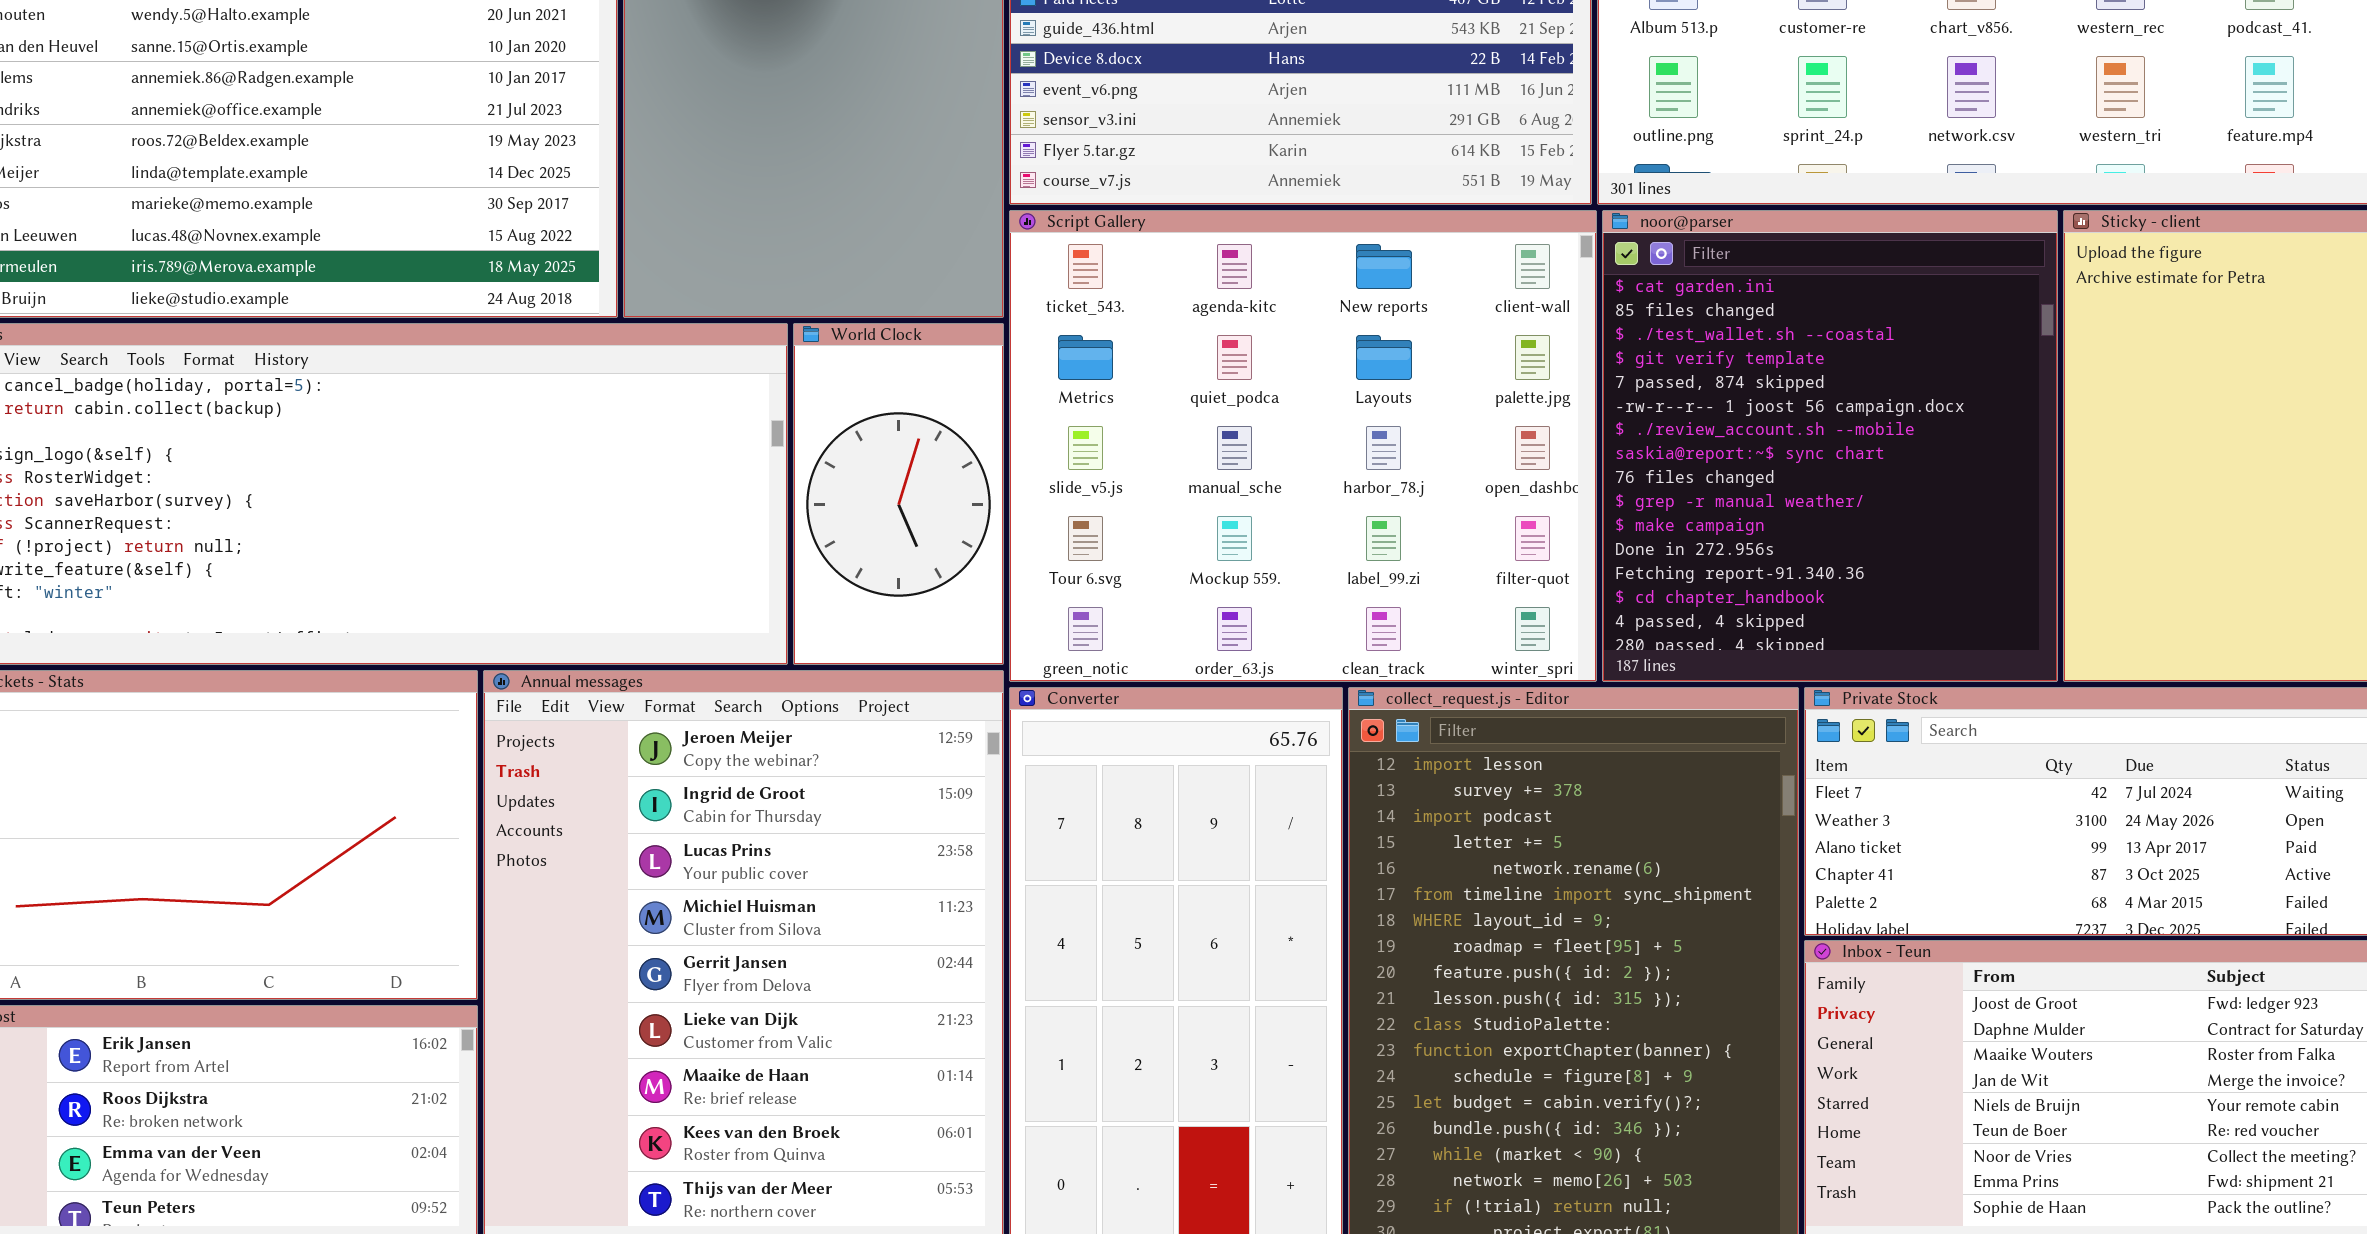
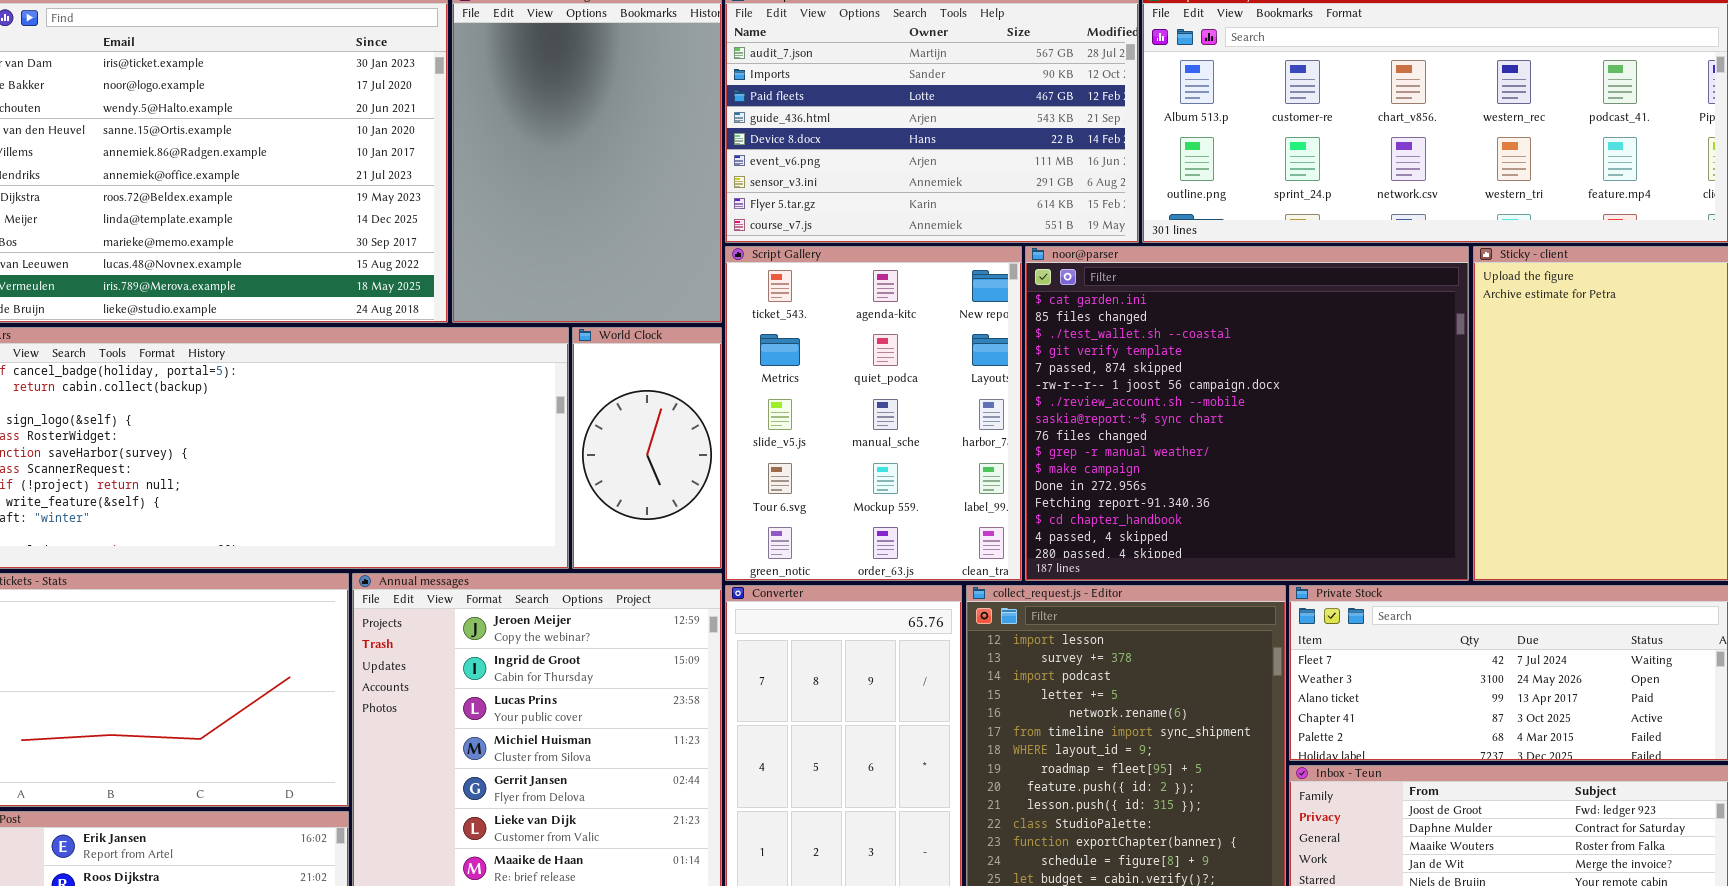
Script Gallery: [1009,210,1597,682] -> [725,246,1022,581], resized
noor@parser: [1602,210,2058,682] -> [1025,246,1469,581], resized

